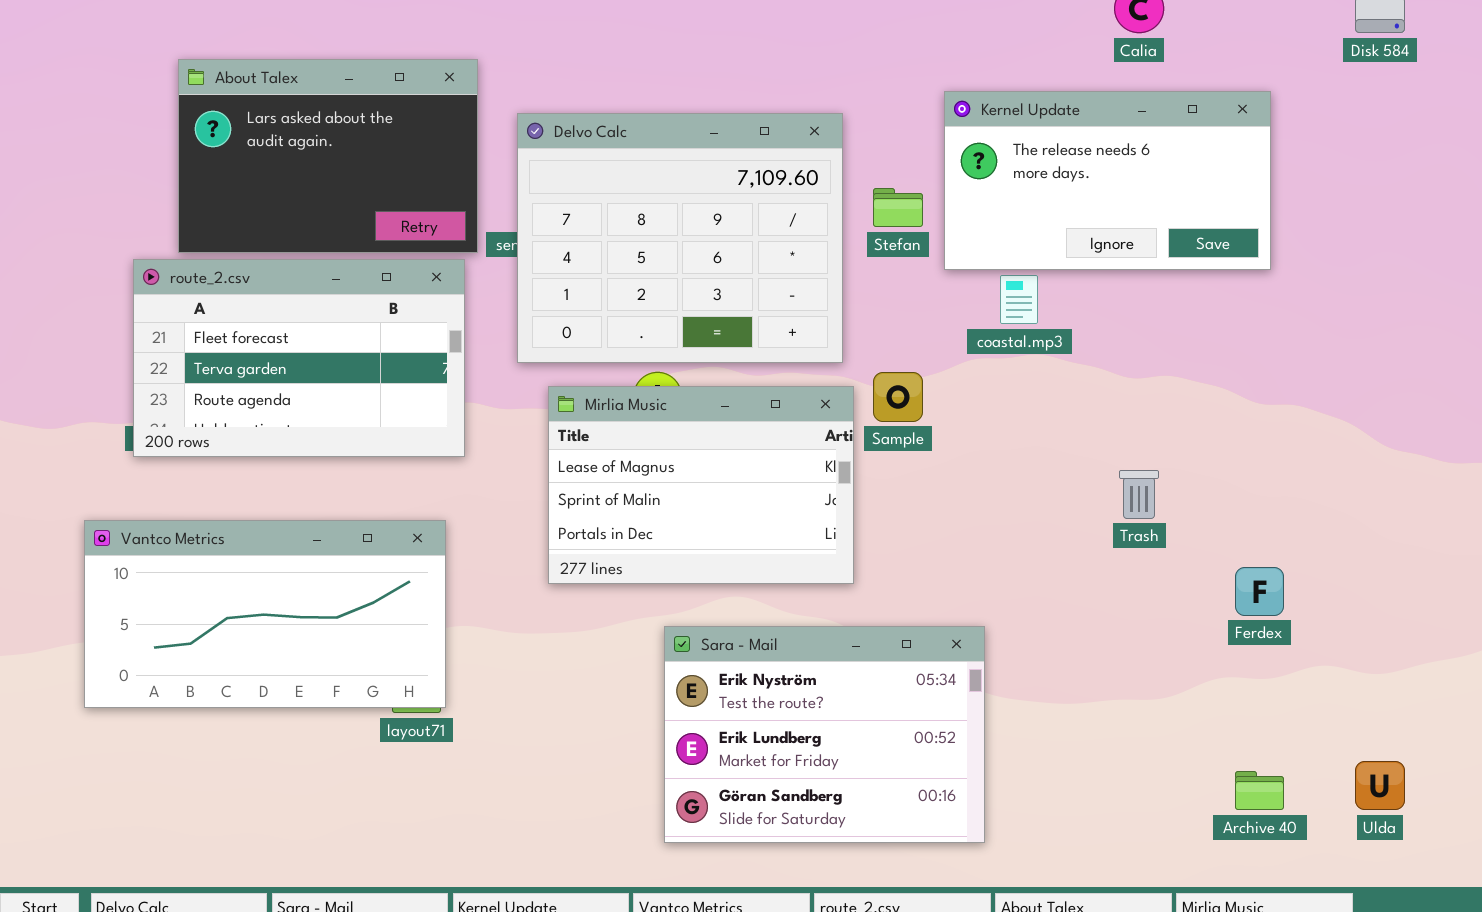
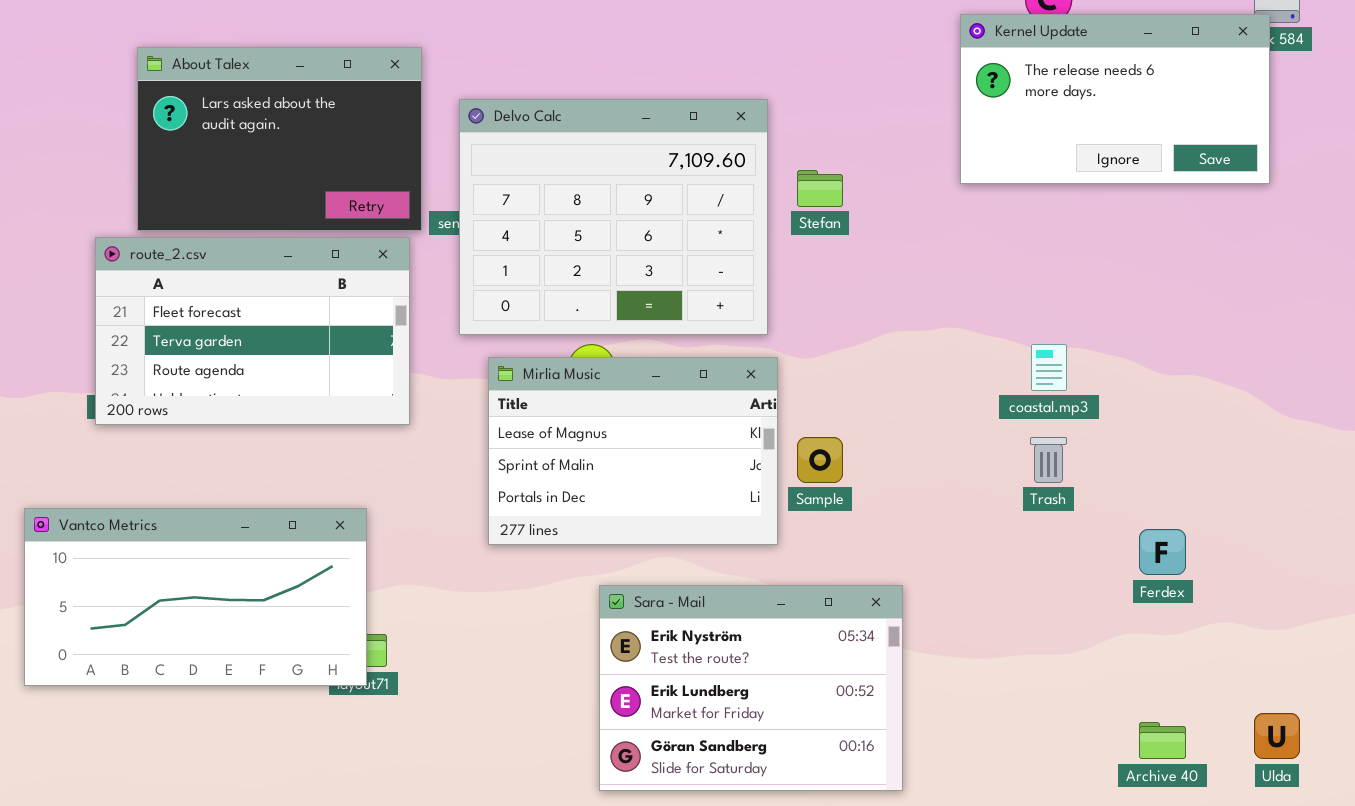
Kernel Update: [944,91,1271,270] -> [960,14,1270,184], moved
coastal.mp3: [1000,275,1038,324] -> [1031,344,1067,391], moved
Sample: [873,372,923,422] -> [797,437,843,483], moved
Vantco Metrics: [84,520,446,708] -> [24,508,367,686], moved

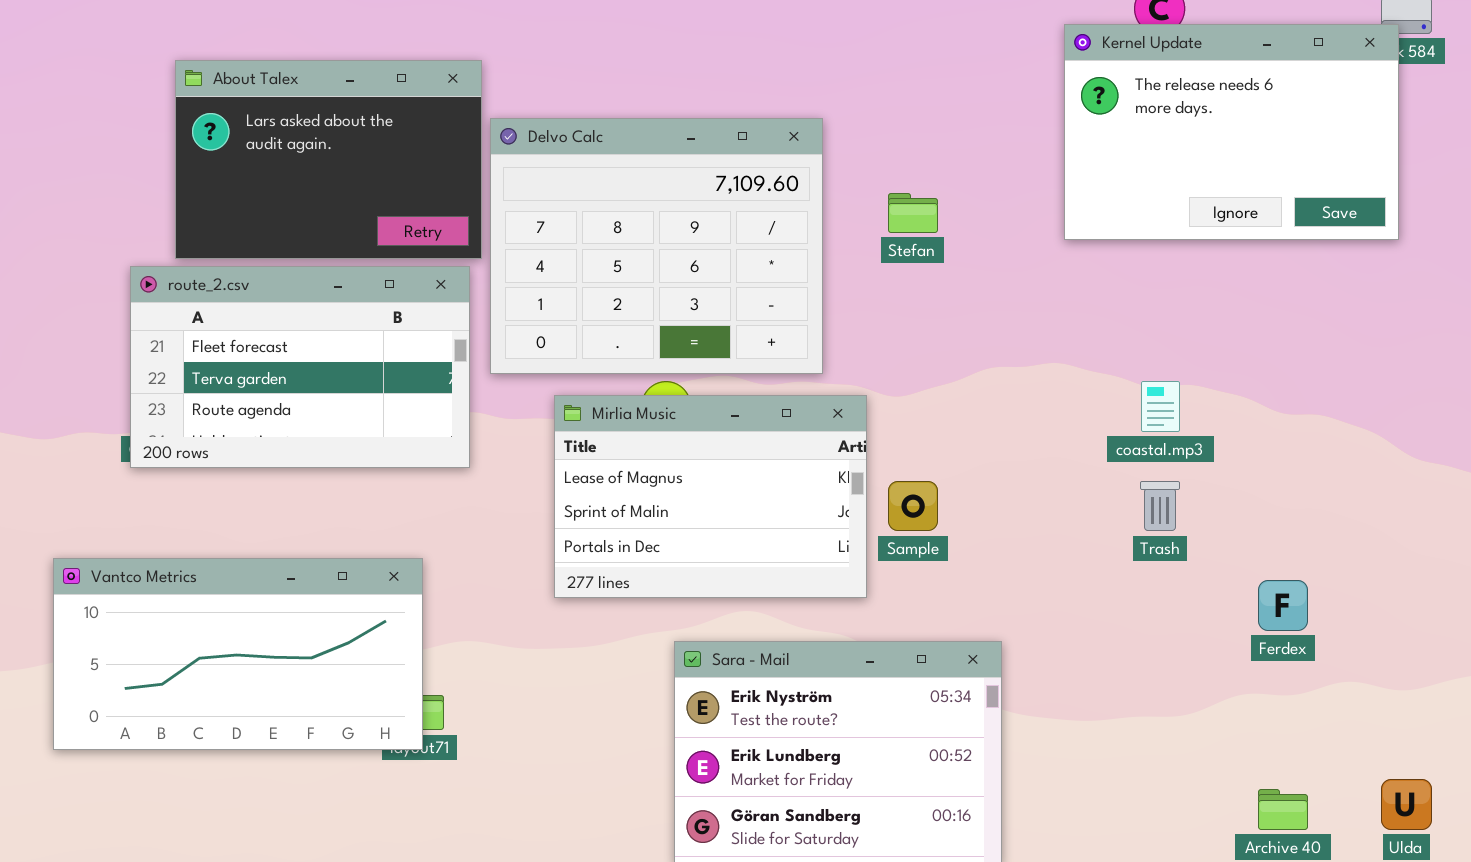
Kernel Update: [960,14,1270,184] -> [1064,24,1399,240], resized
Delvo Calc: [459,99,768,335] -> [490,118,823,374], moved

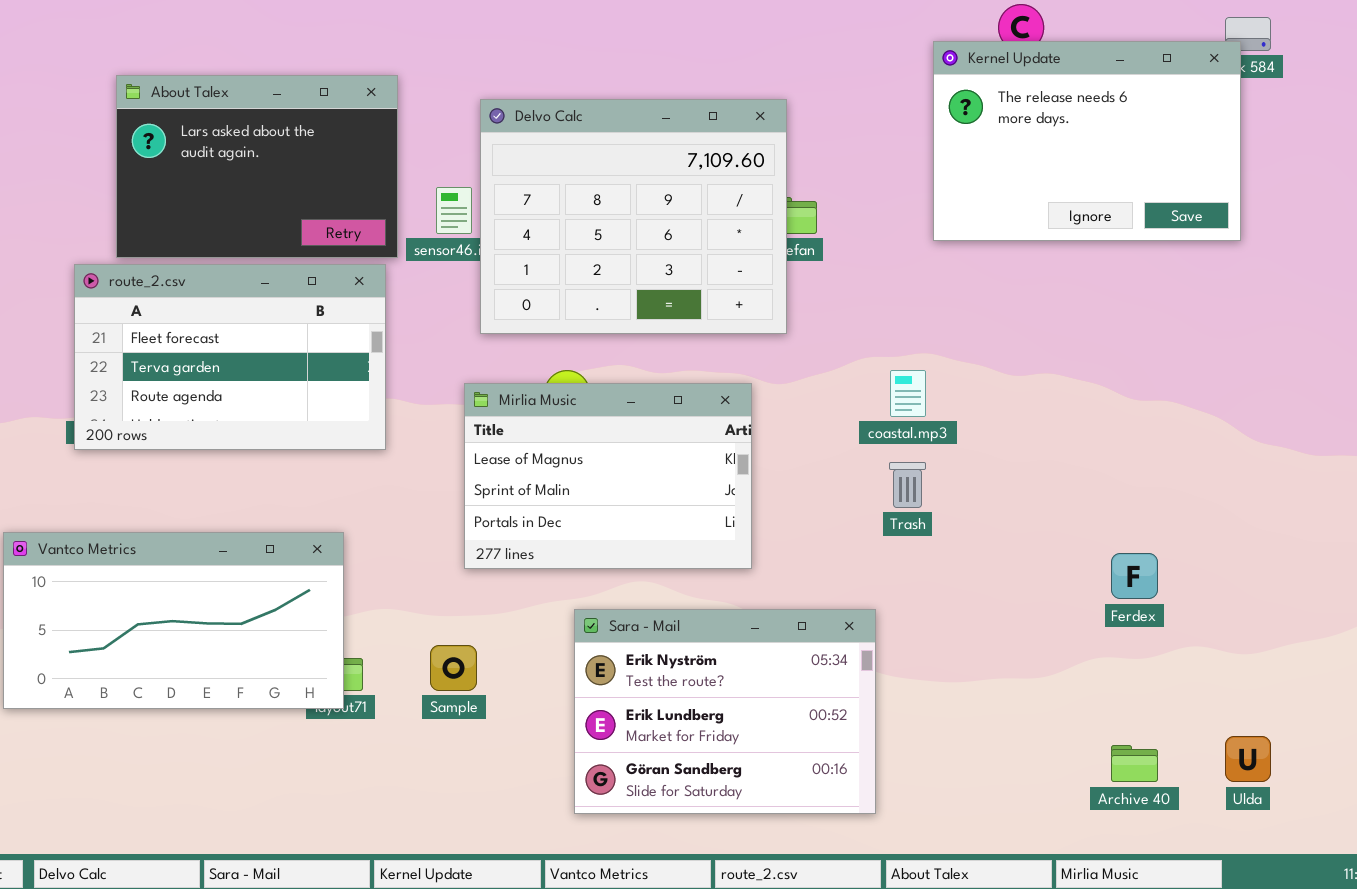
Delvo Calc: [490,118,823,374] -> [480,99,787,334], moved
coastal.mp3: [1141,381,1180,432] -> [890,370,926,417], moved
Sample: [888,481,938,531] -> [430,645,477,691], moved
Trash: [1140,481,1180,531] -> [889,462,926,508], moved

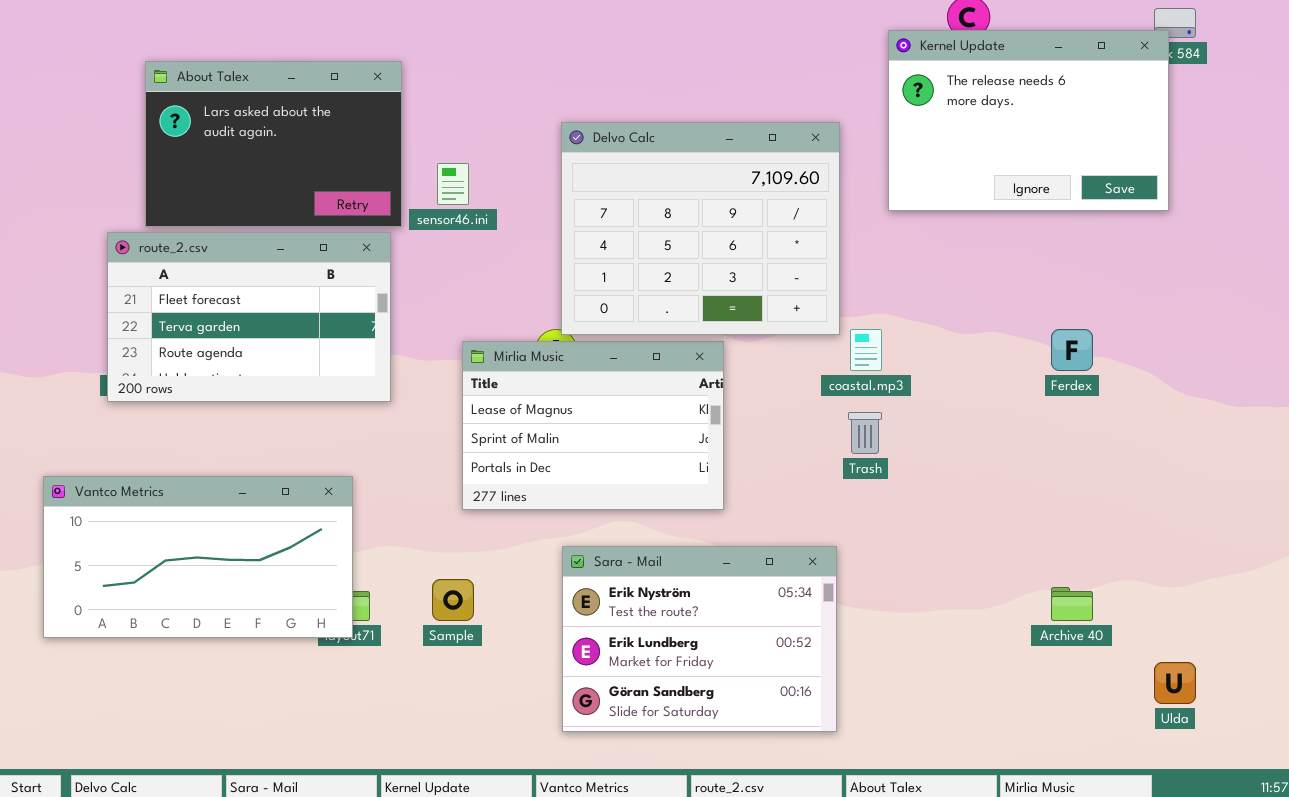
Delvo Calc: [480,99,787,334] -> [561,122,840,335], moved
Ferdex: [1111,553,1158,599] -> [1051,329,1093,371], moved
Archive 40: [1111,745,1158,782] -> [1051,587,1093,621], moved

